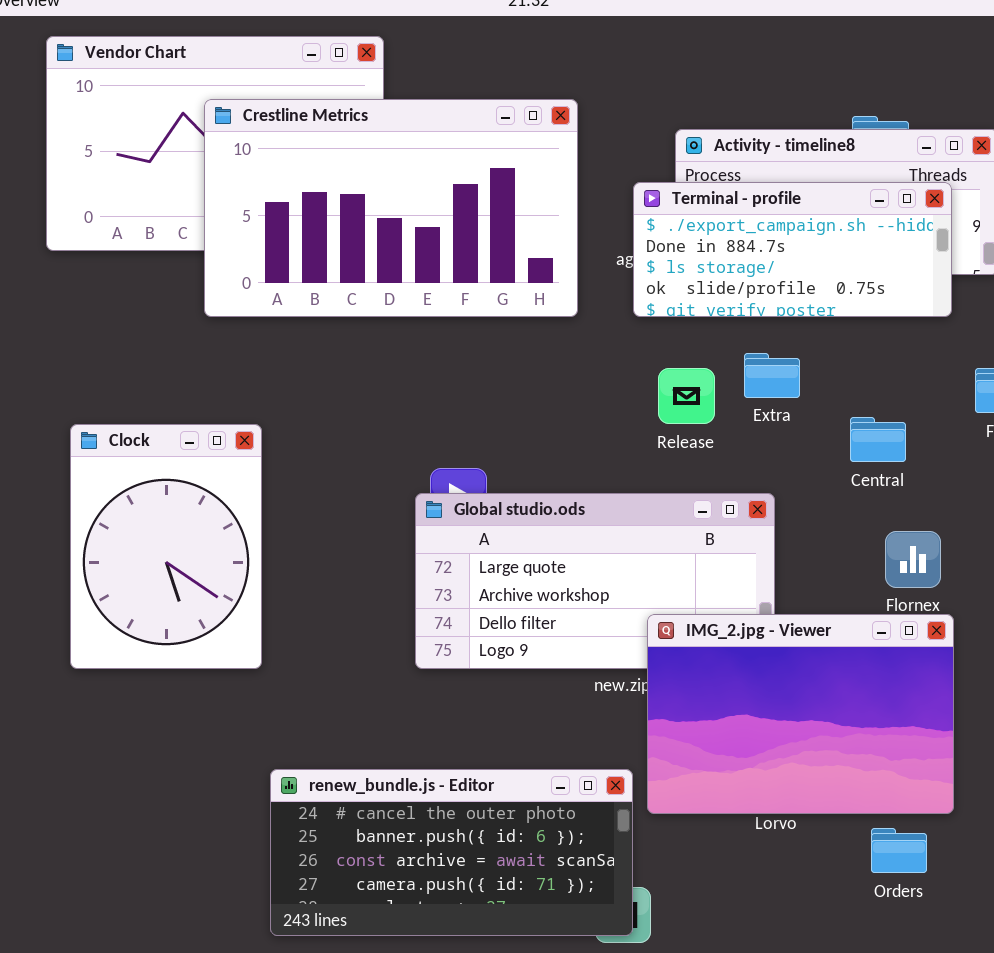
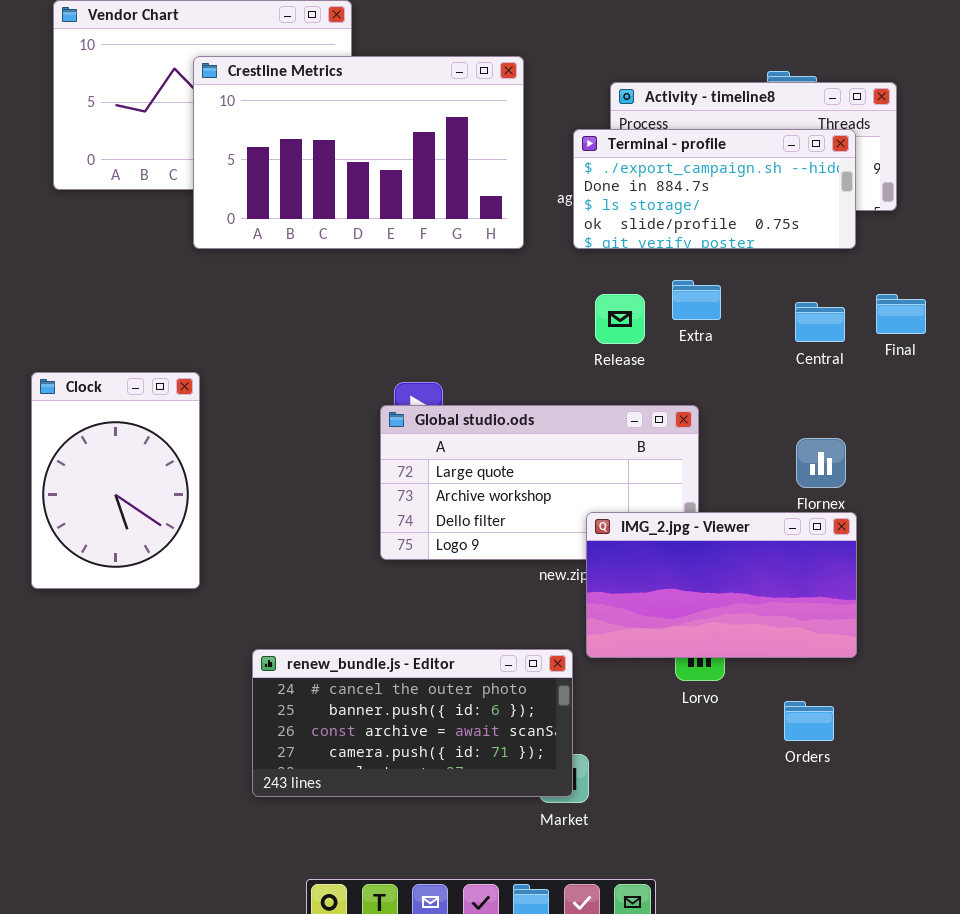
Central: [850,417,906,462] -> [795,302,845,342], moved
Clock: [70,424,262,669] -> [31,372,200,589], moved
IMG_2.jpg - Viewer: [647,614,954,814] -> [586,512,857,658], resized

